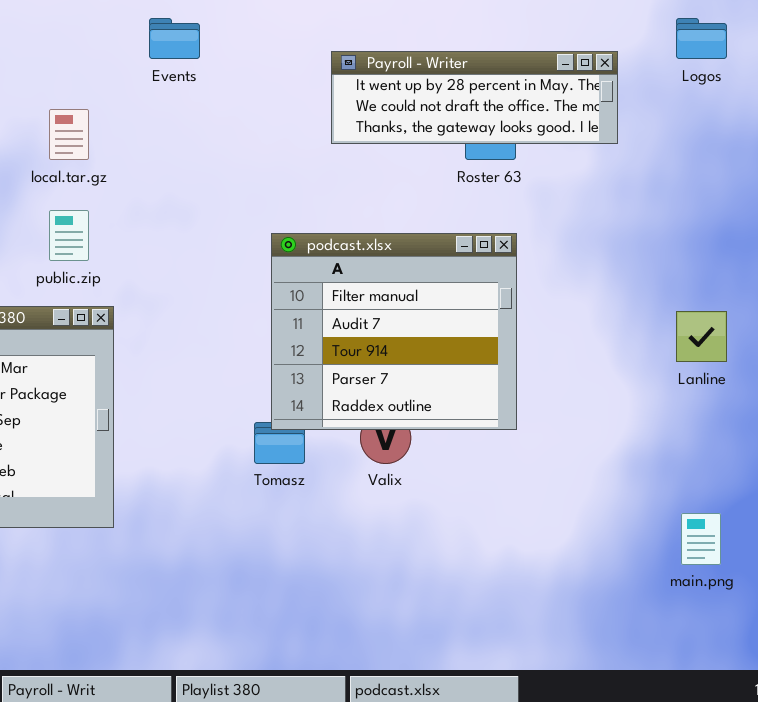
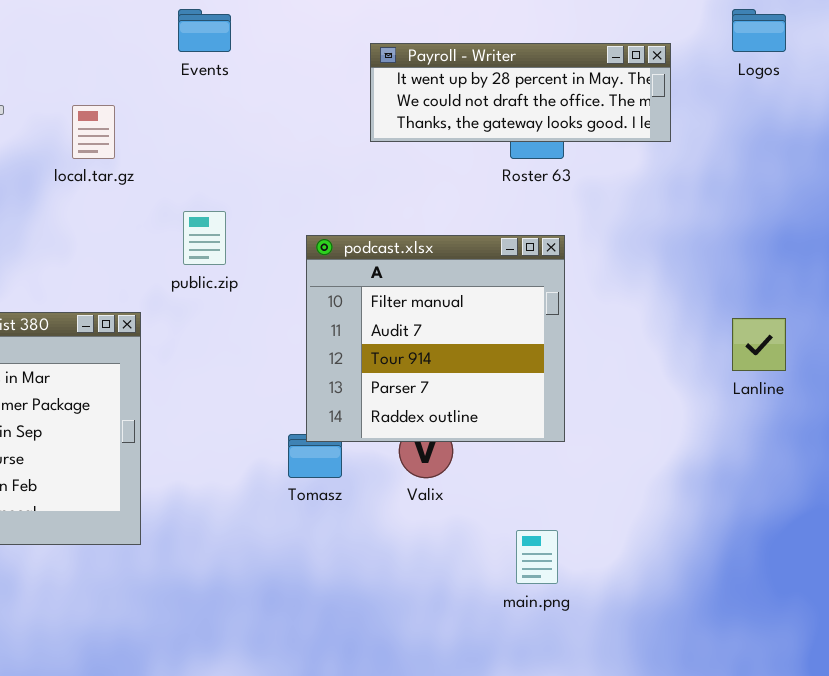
public.zip: [49,210,89,261] -> [183,211,226,265], moved
main.png: [681,513,721,565] -> [516,530,558,584], moved

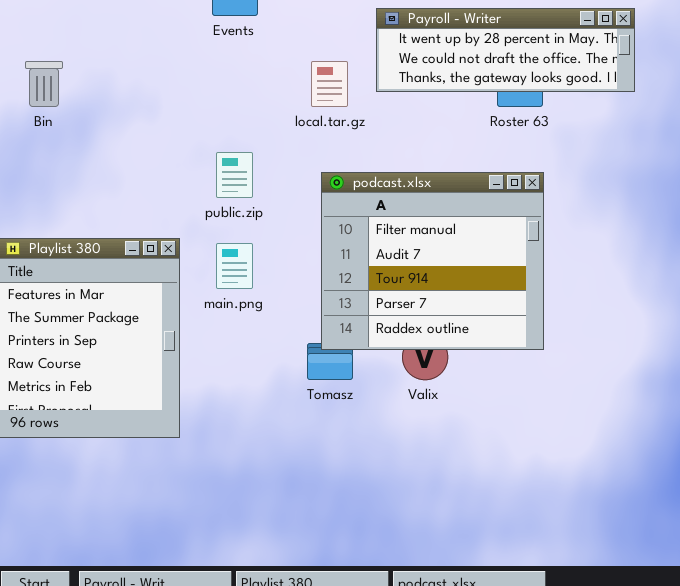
local.tar.gz: [72,105,115,159] -> [311,61,348,107], moved
main.png: [516,530,558,584] -> [216,243,253,289], moved

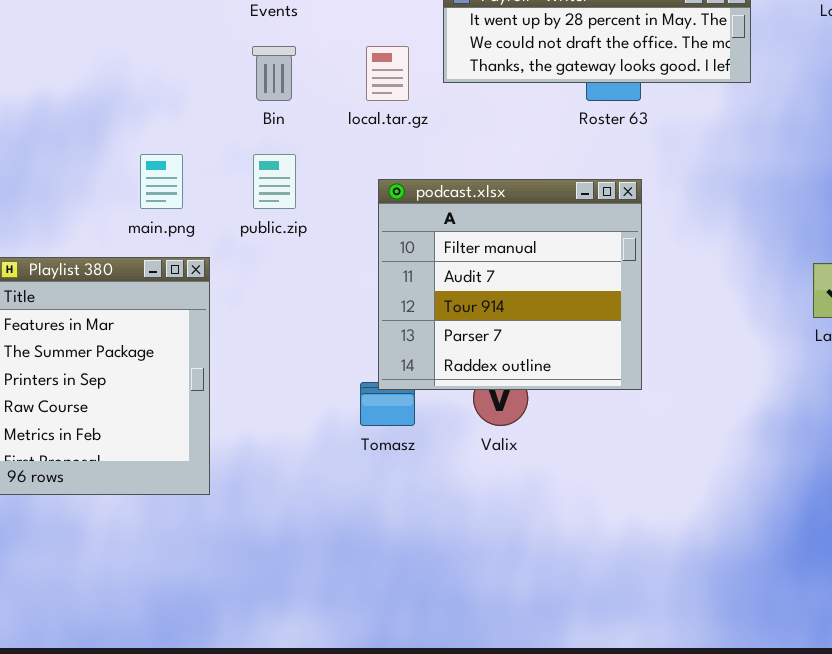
Bin: [25,61,63,107] -> [252,46,296,101], moved
main.png: [216,243,253,289] -> [140,154,183,209], moved

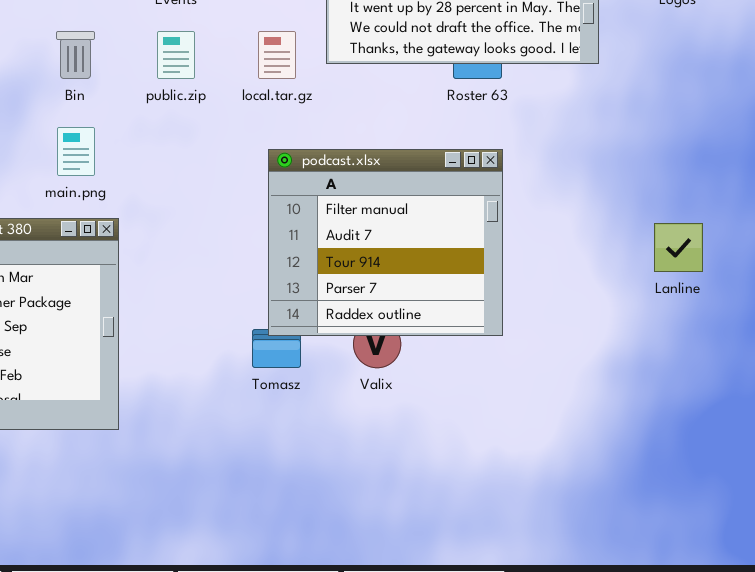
Bin: [252,46,296,101] -> [56,31,95,79], moved
public.zip: [253,154,296,209] -> [157,31,195,79], moved

